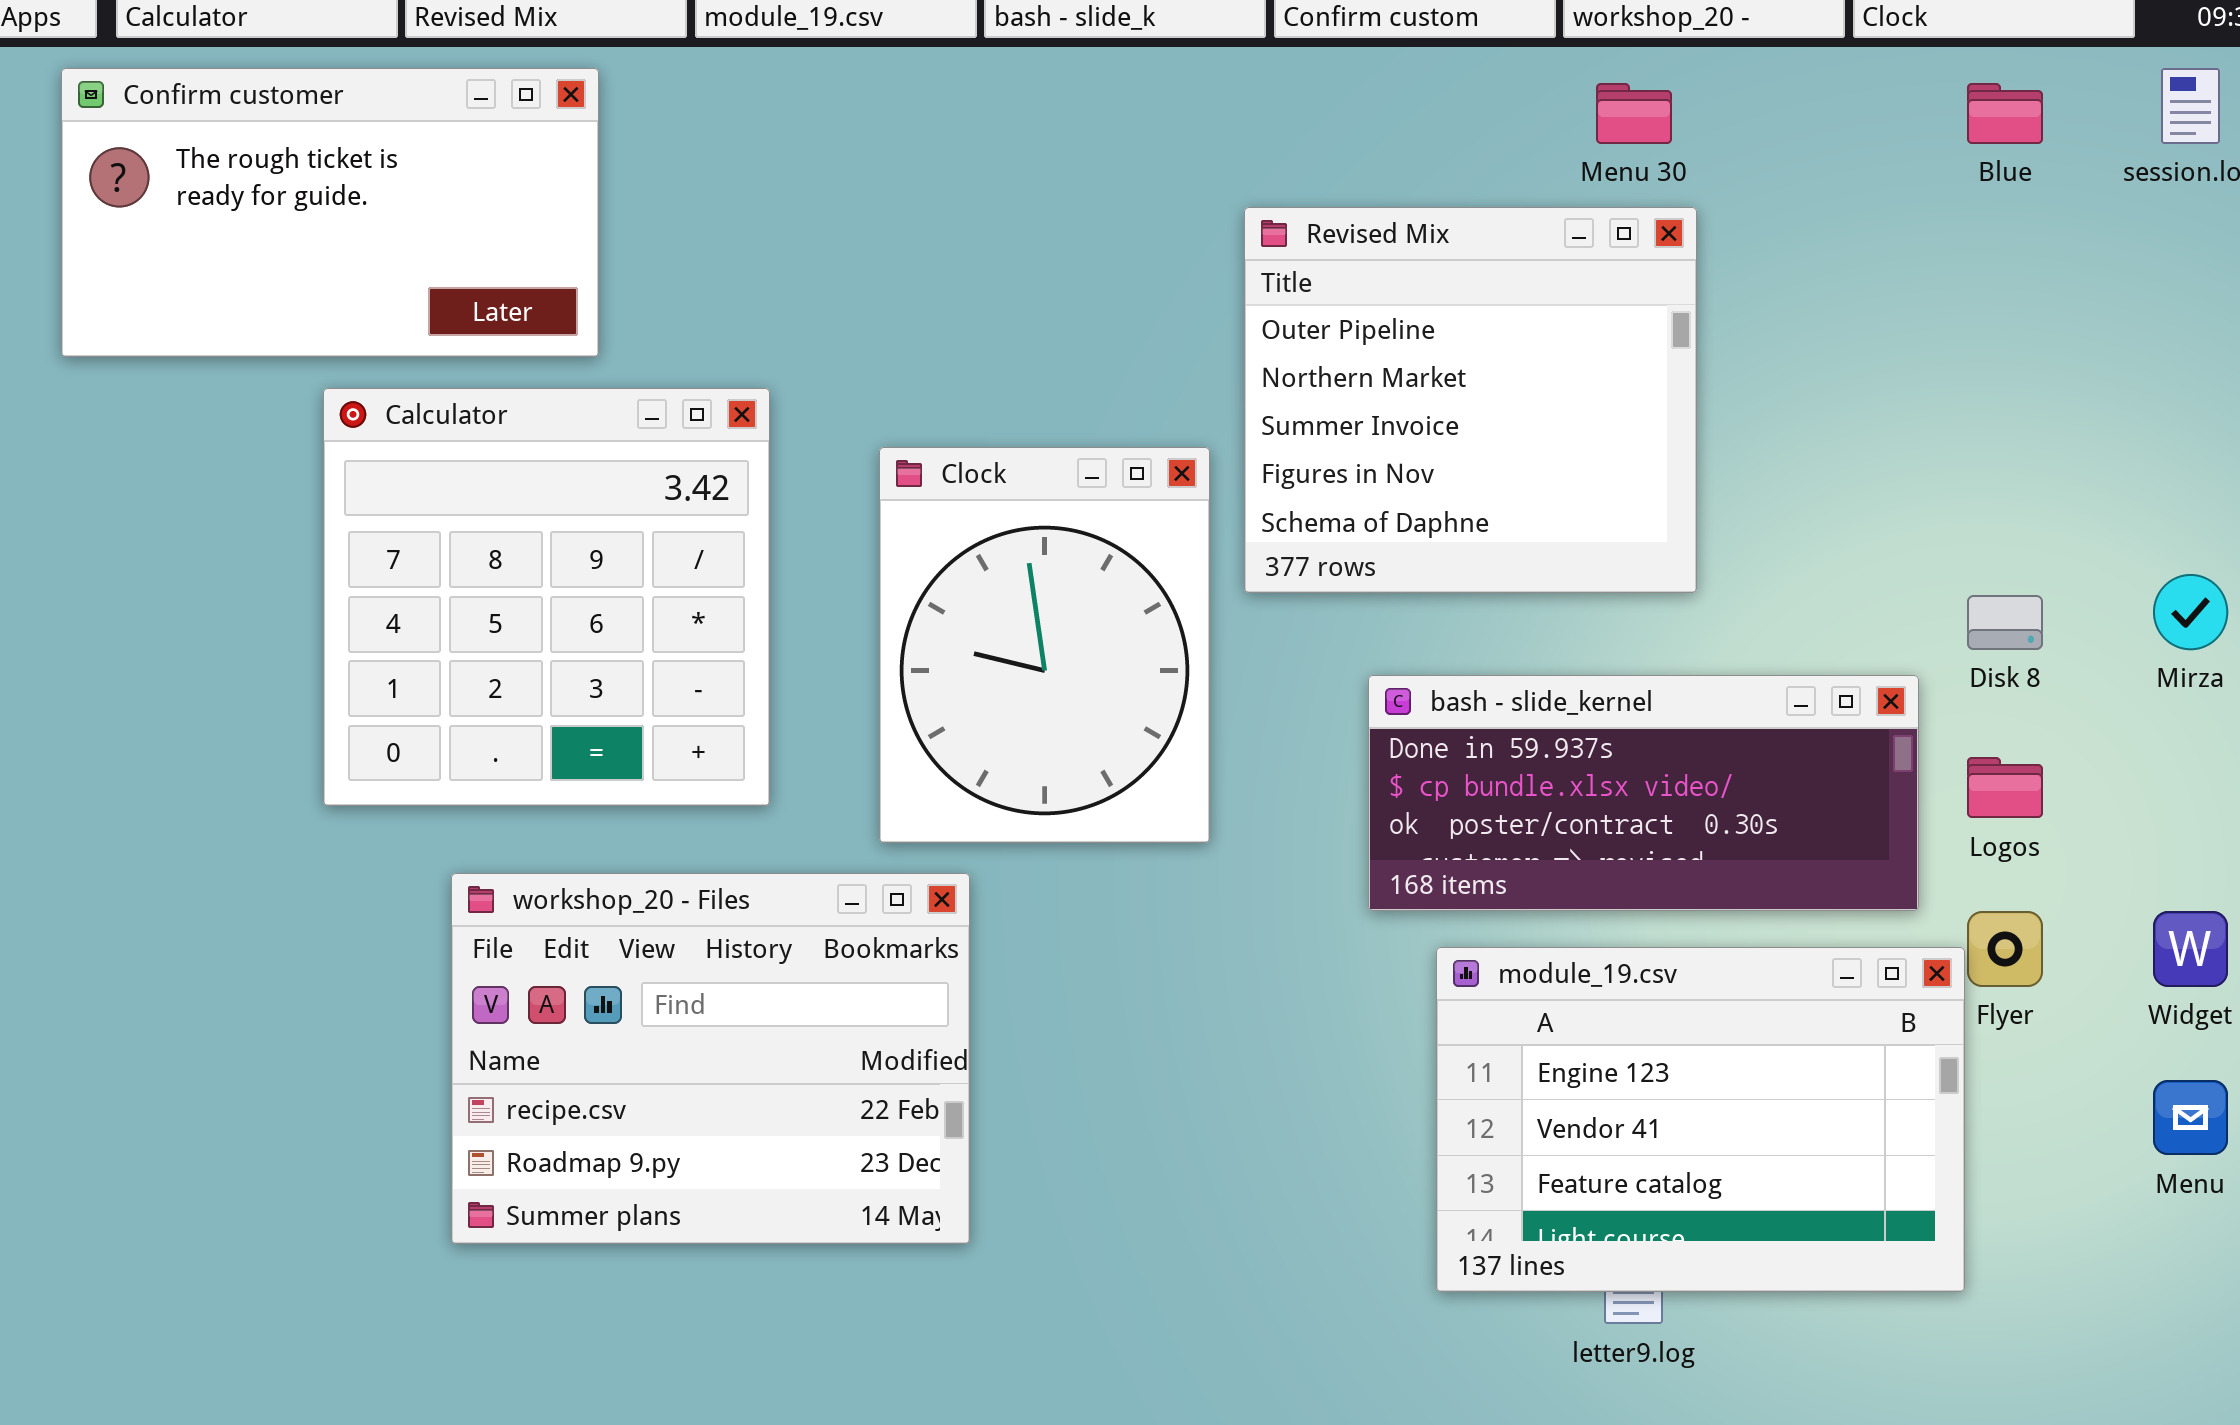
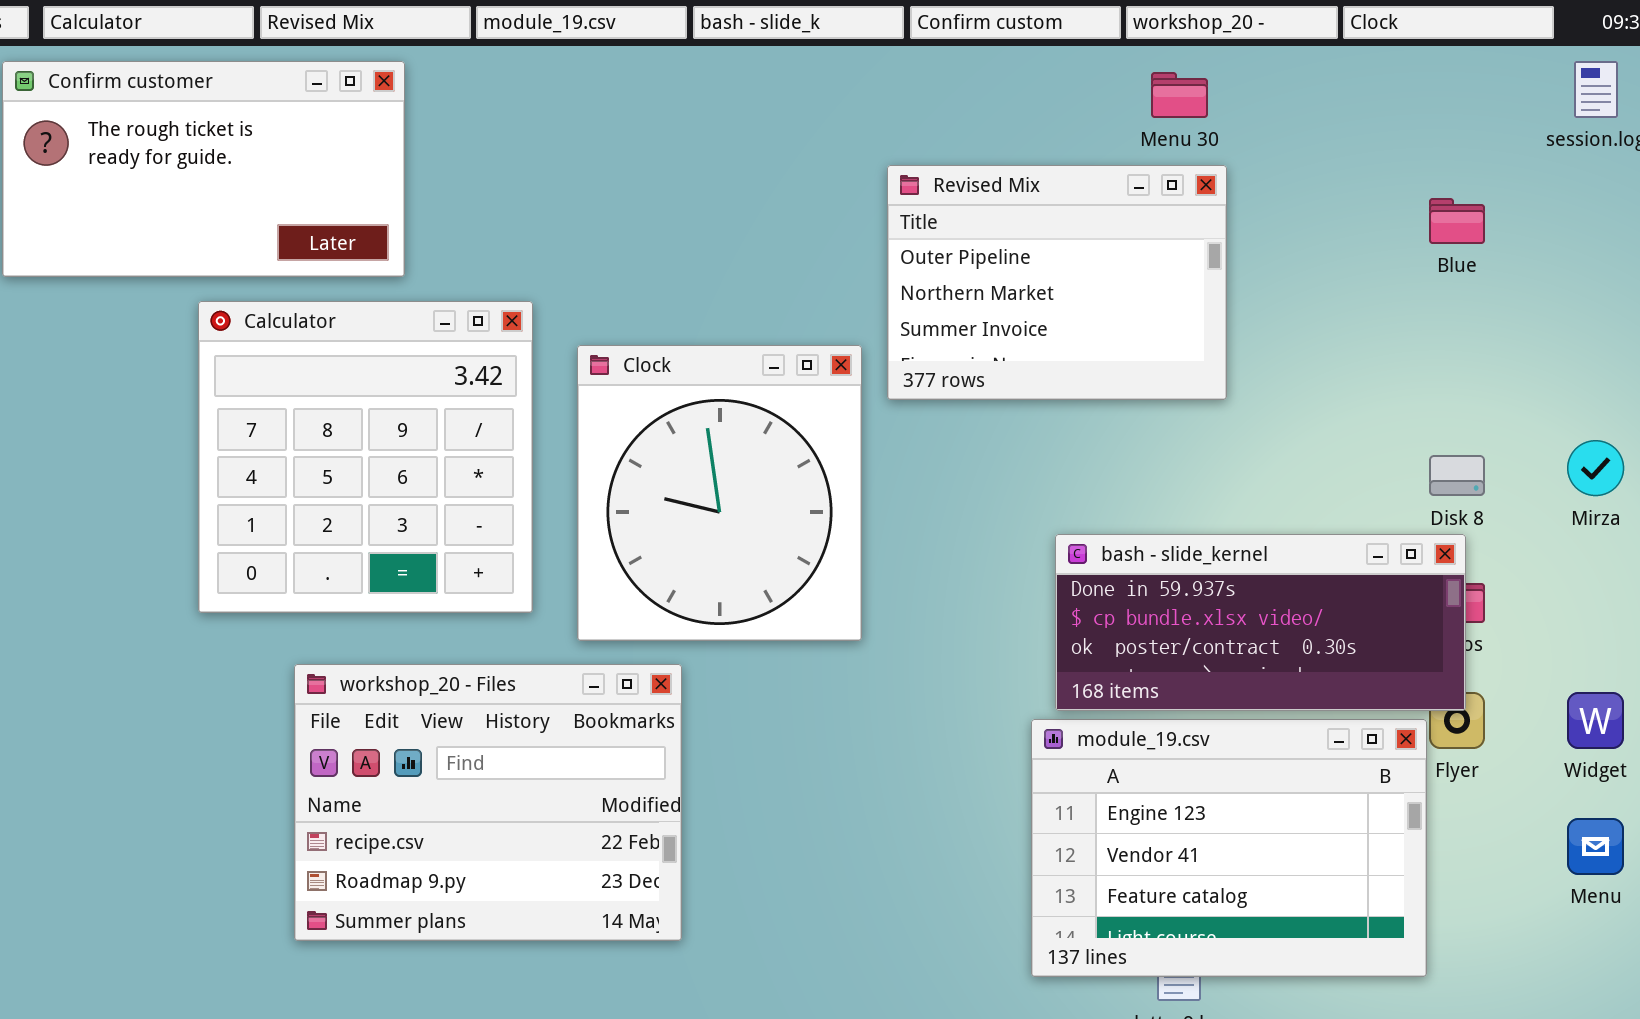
Blue: [1967,83,2043,144] -> [1429,198,1485,244], moved
Revised Mix: [1244,207,1697,593] -> [887,165,1227,400], resized
Clock: [879,447,1210,843] -> [577,345,862,641], resized
bash - slide_kernel: [1368,675,1919,911] -> [1055,534,1466,711], moved

